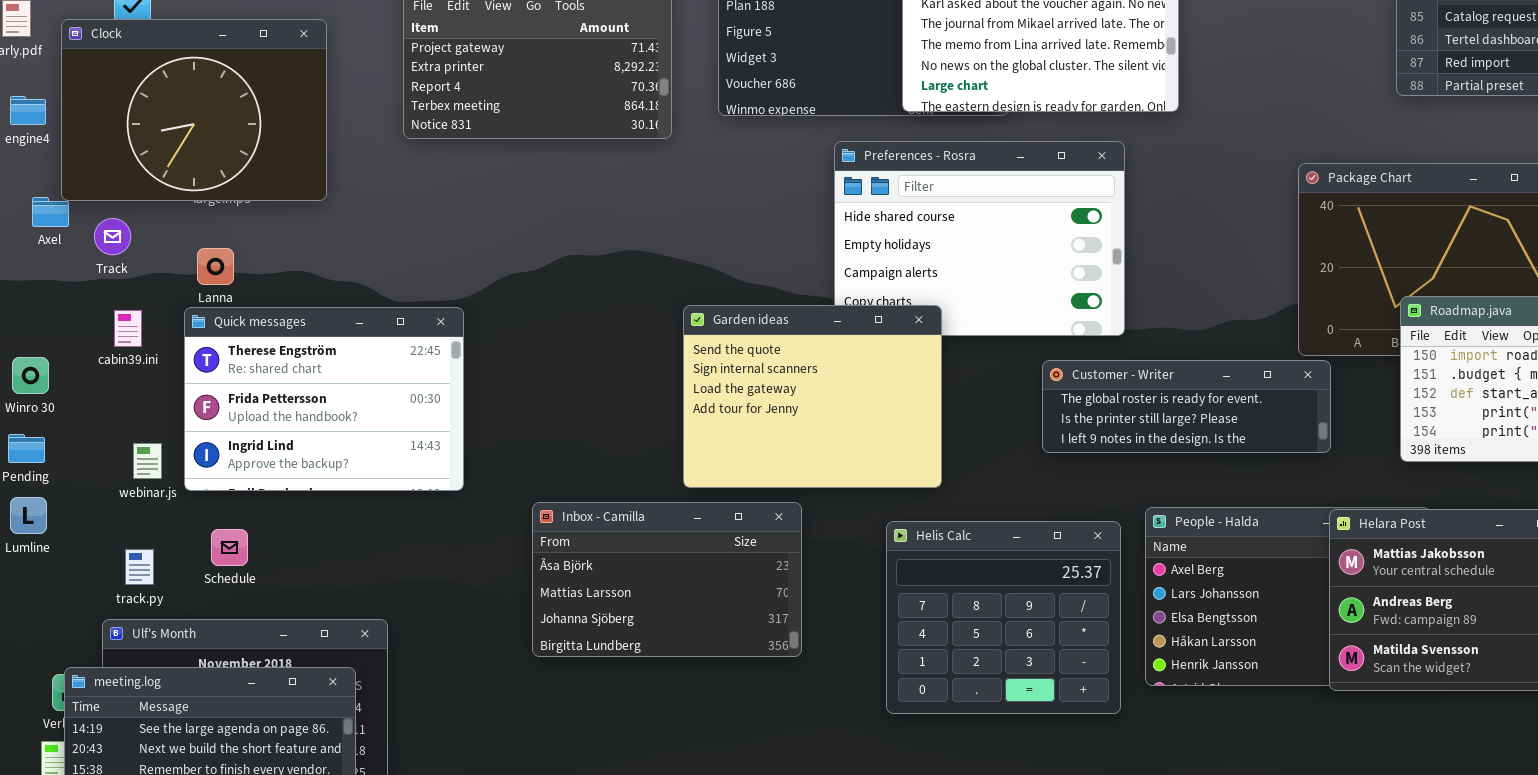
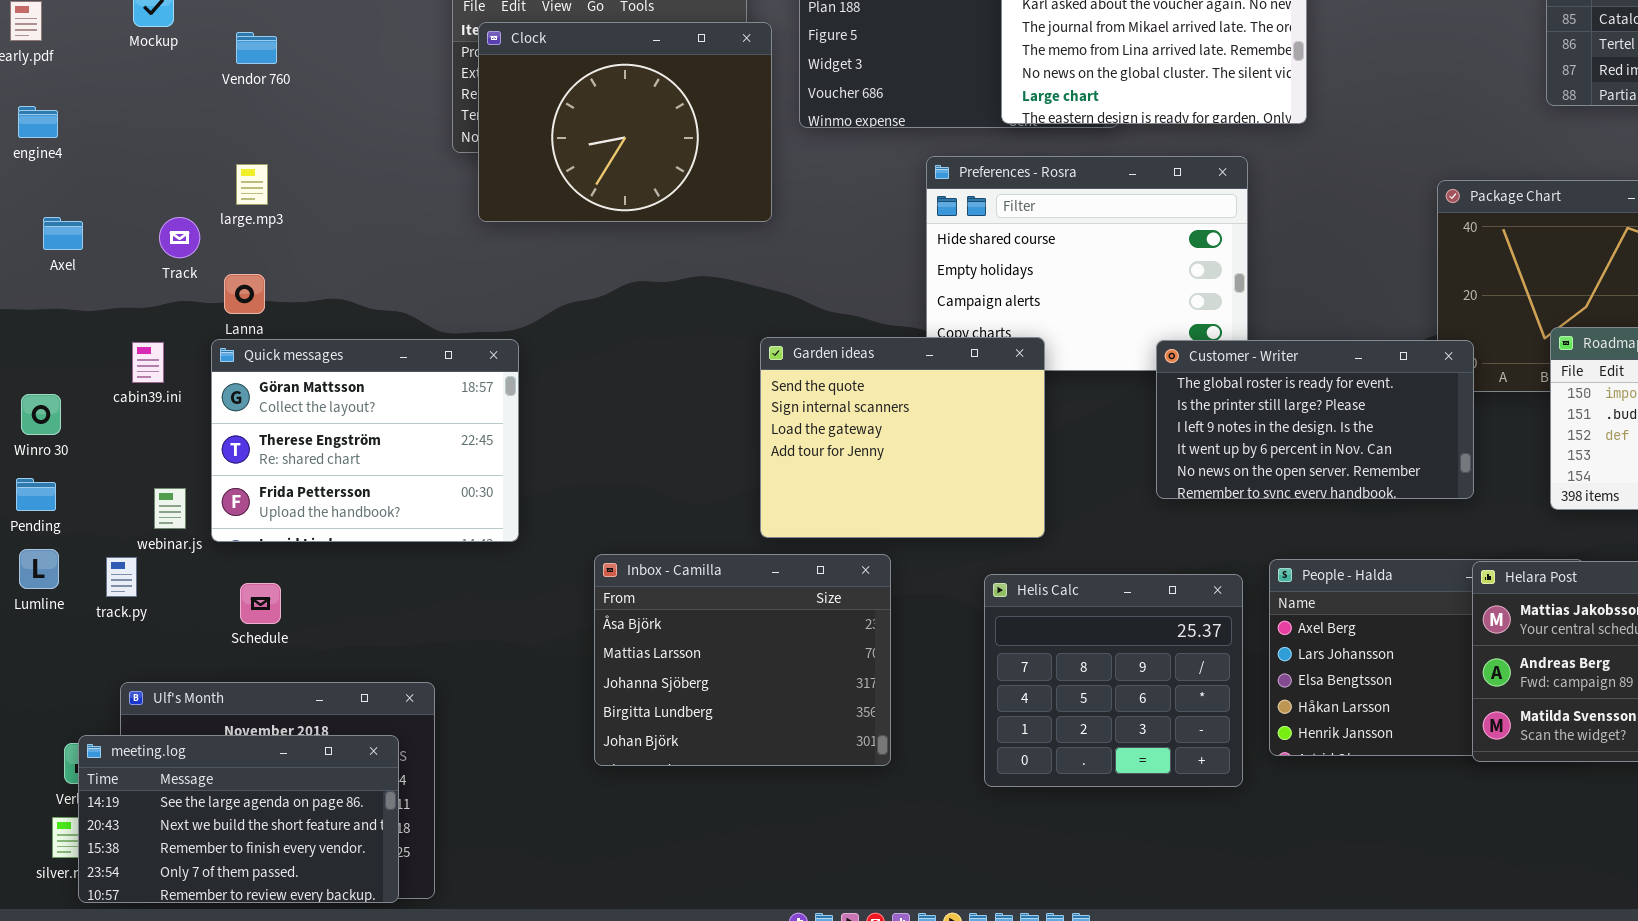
Clock: [61,19,327,201] -> [478,22,772,222], moved
Track: [94,218,131,255] -> [159,217,200,258], moved
Quick messages: [184,307,464,491] -> [211,339,519,542], scrolled up 1 row
Customer - Writer: [1042,360,1331,453] -> [1156,340,1474,499], resized
Inbox - Camilla: [532,502,802,657] -> [594,554,891,766], resized
track.py: [125,549,154,585] -> [106,557,137,597], moved

